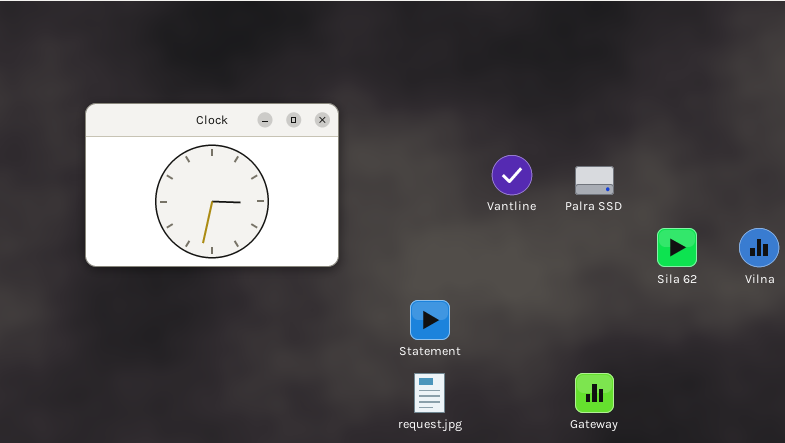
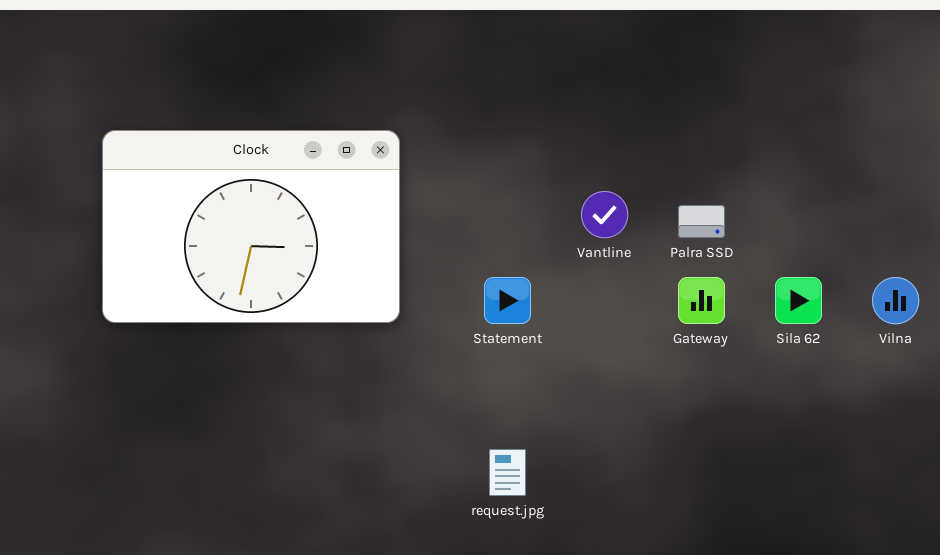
Statement: [410,300,450,340] -> [484,277,531,324], moved
Gateway: [575,373,614,413] -> [678,277,725,324], moved

